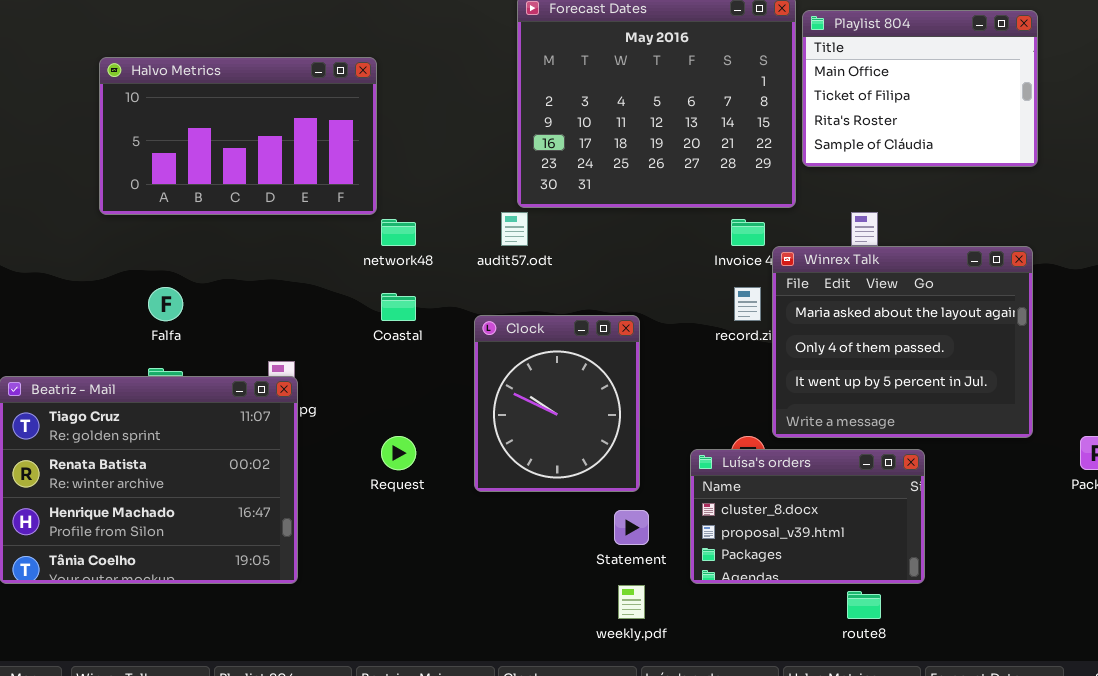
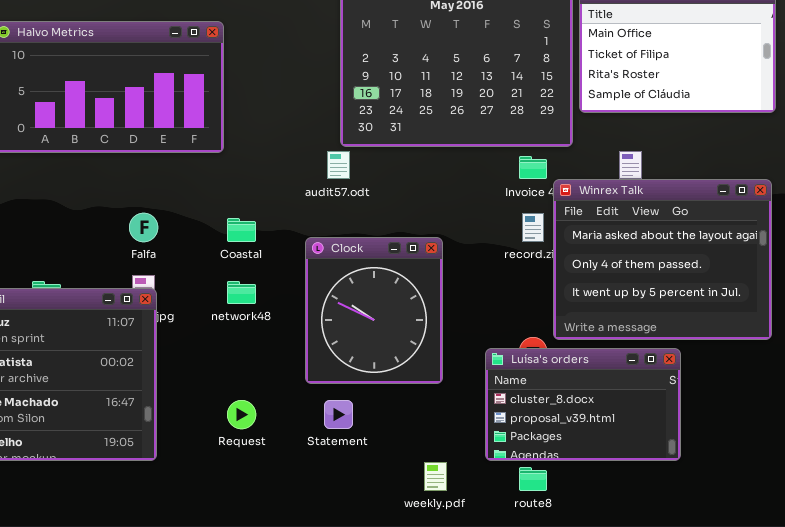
network48: [381,219,416,246] -> [227,281,256,304], moved
Falfa: [148,287,183,321] -> [129,213,158,242], moved
Request: [381,436,416,470] -> [227,400,256,429], moved
Statement: [614,510,649,545] -> [324,400,353,429], moved
route8: [847,591,881,619] -> [519,467,547,491], moved

